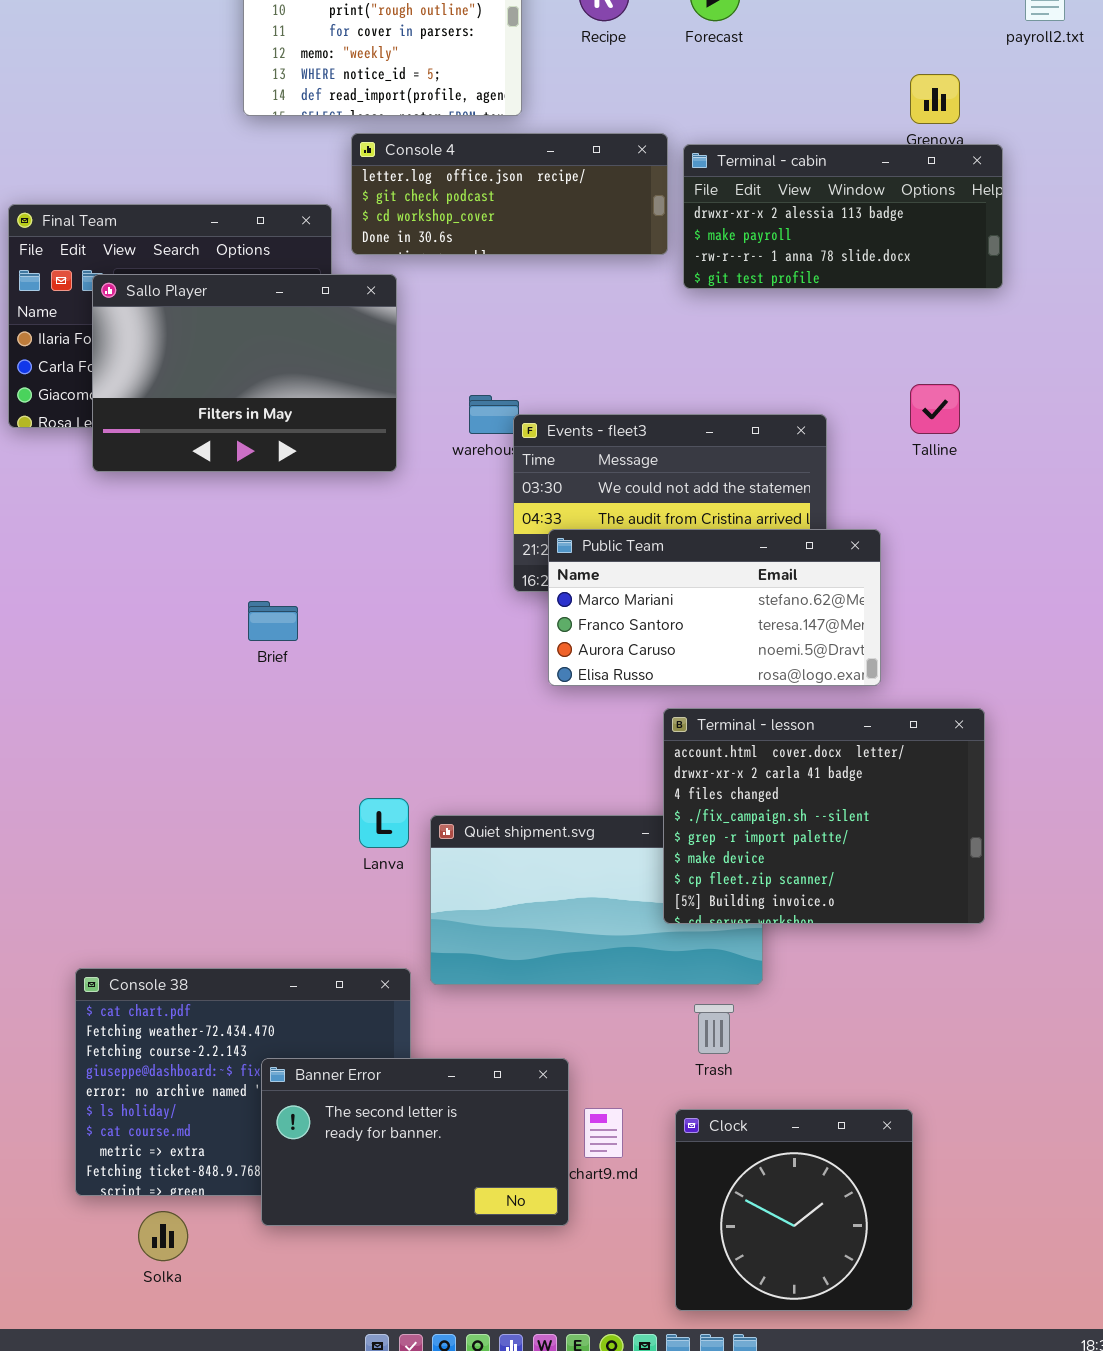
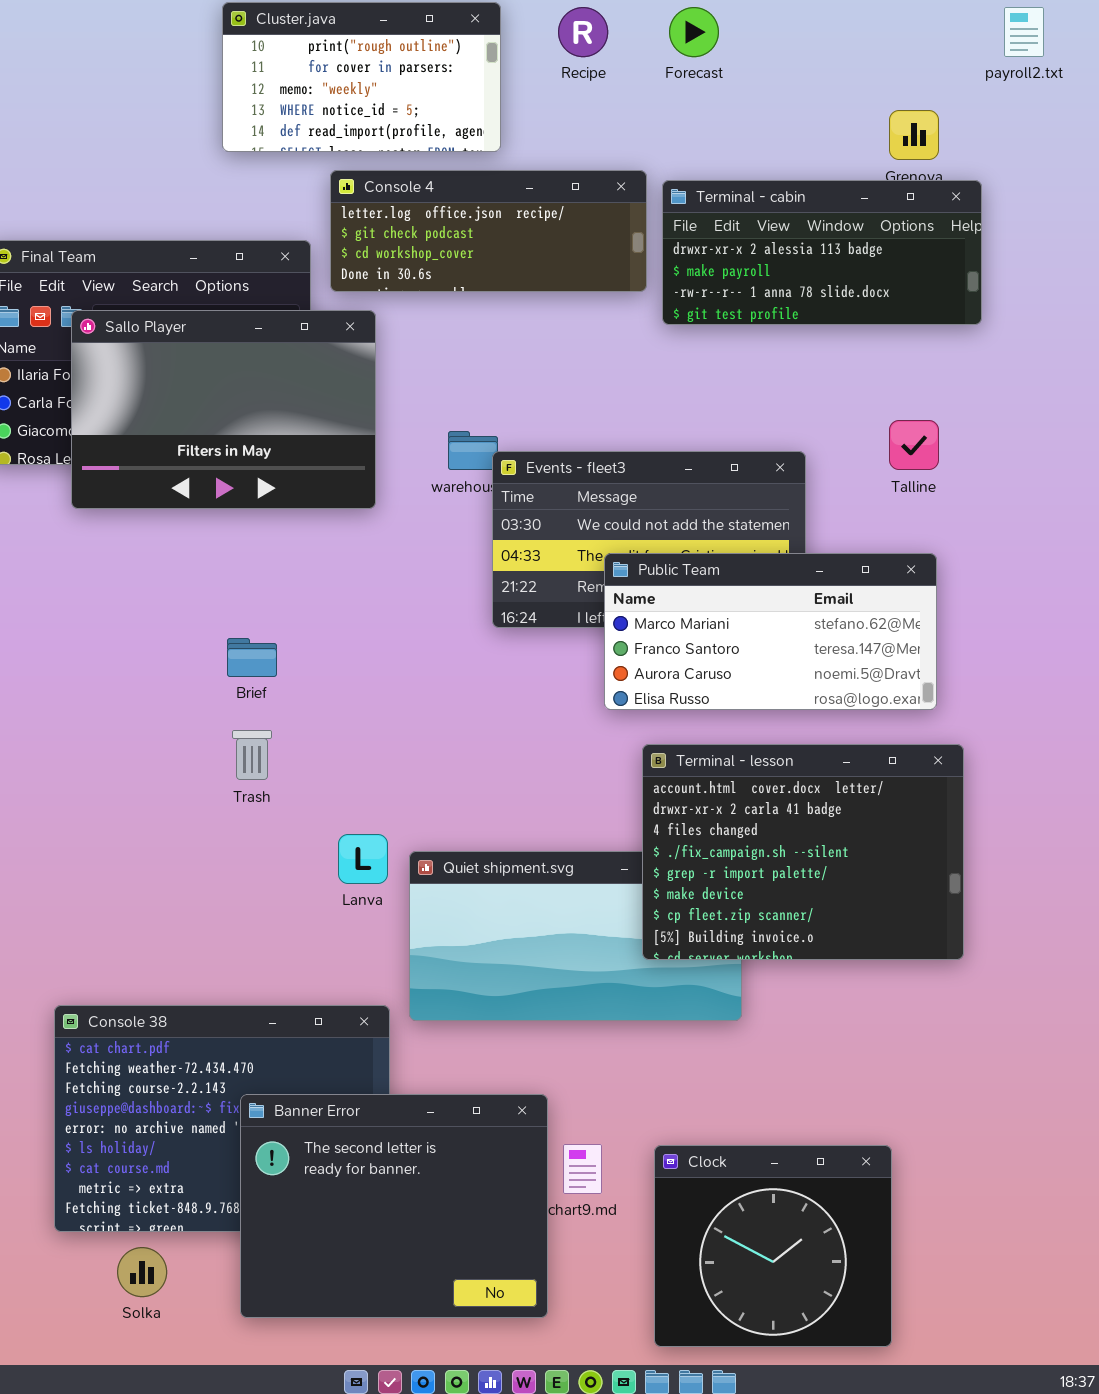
Public Team: [548,529,881,686] -> [604,553,937,710], moved
Trash: [694,1004,734,1054] -> [232,730,272,780], moved
Banner Error: [261,1058,569,1226] -> [240,1094,548,1318], resized

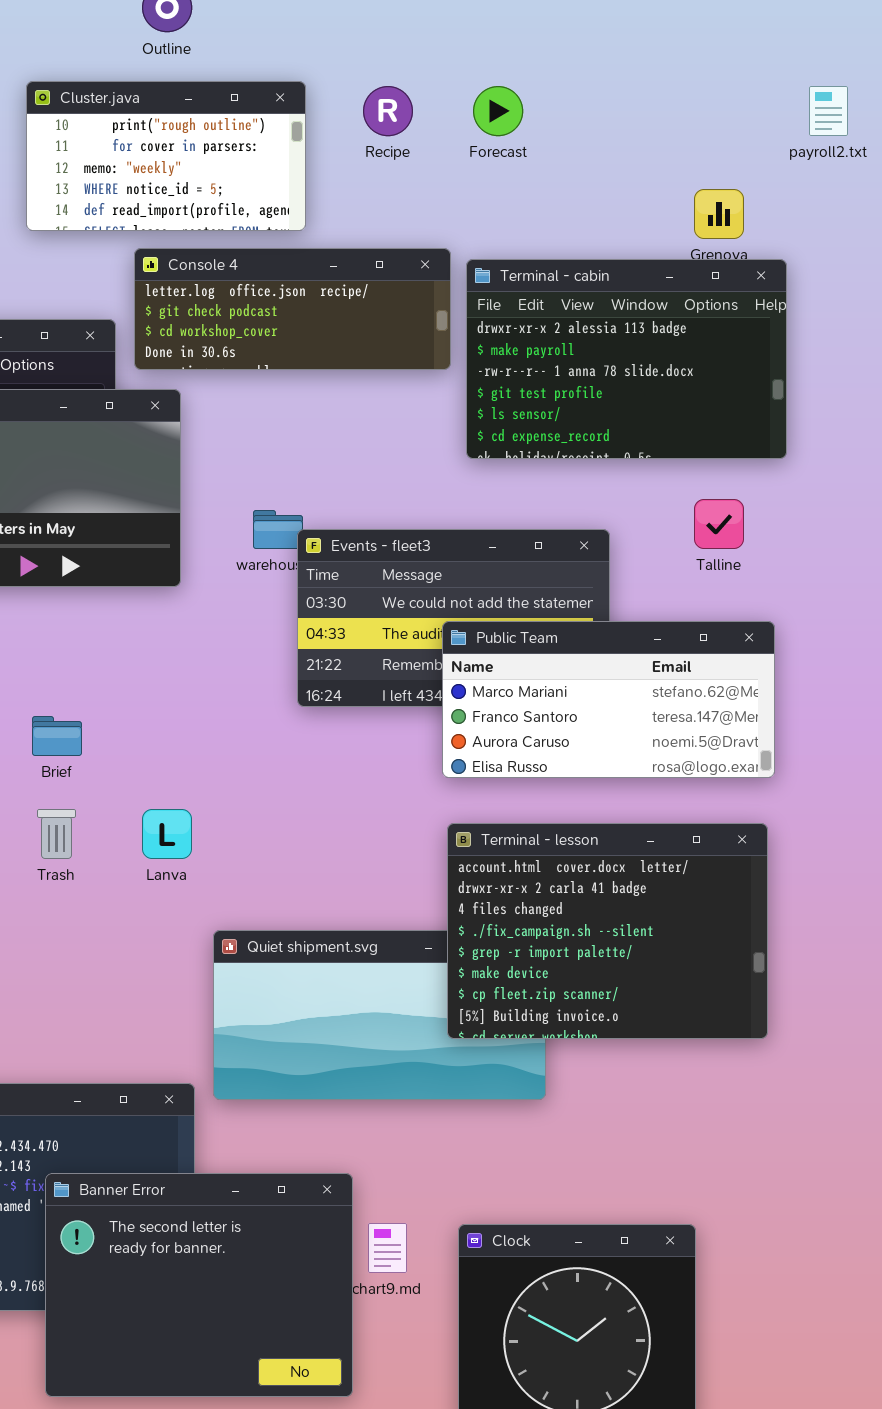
Terminal - cabin: [662,180,982,325] -> [466,259,787,459], resized
Public Team: [604,553,937,710] -> [442,621,775,778], moved
Lanva: [338,834,388,884] -> [142,809,192,859], moved

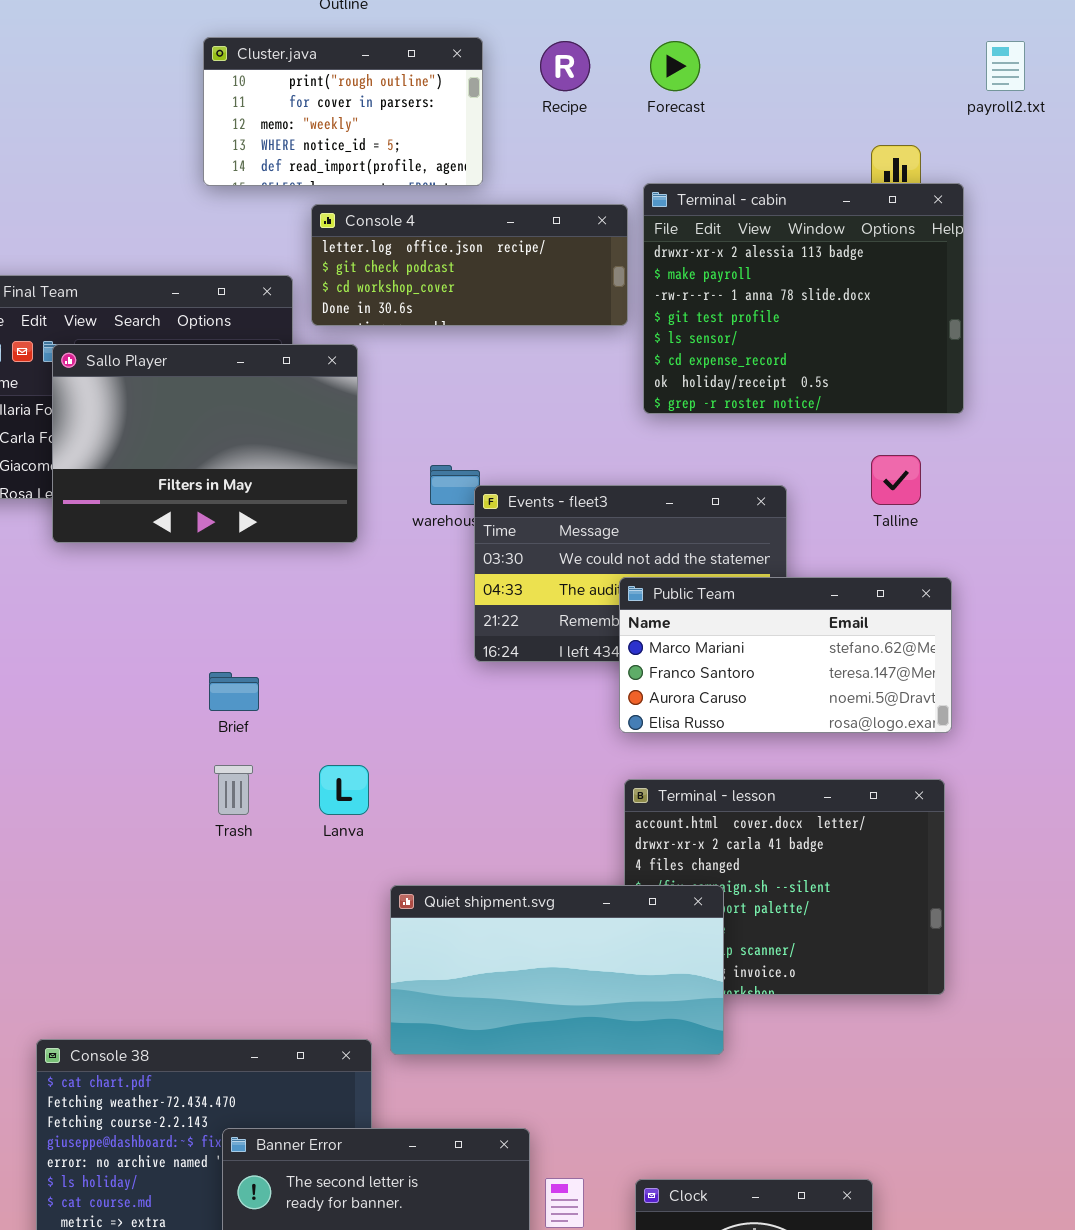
Terminal - cabin: [466,259,787,459] -> [643,183,964,414], resized
Quiet shipment.svg: [213,930,546,1100] -> [390,885,724,1055], raised

